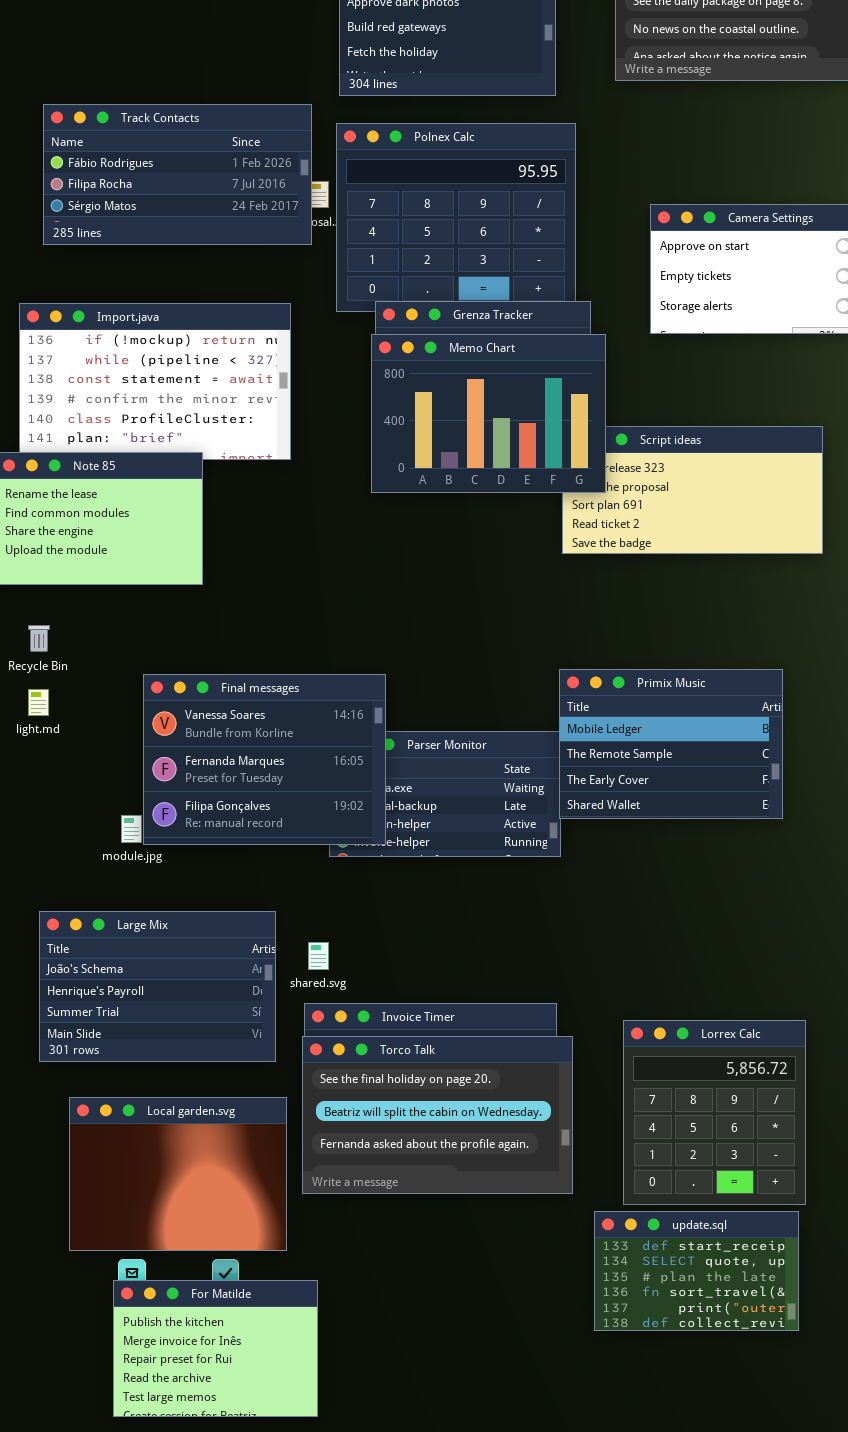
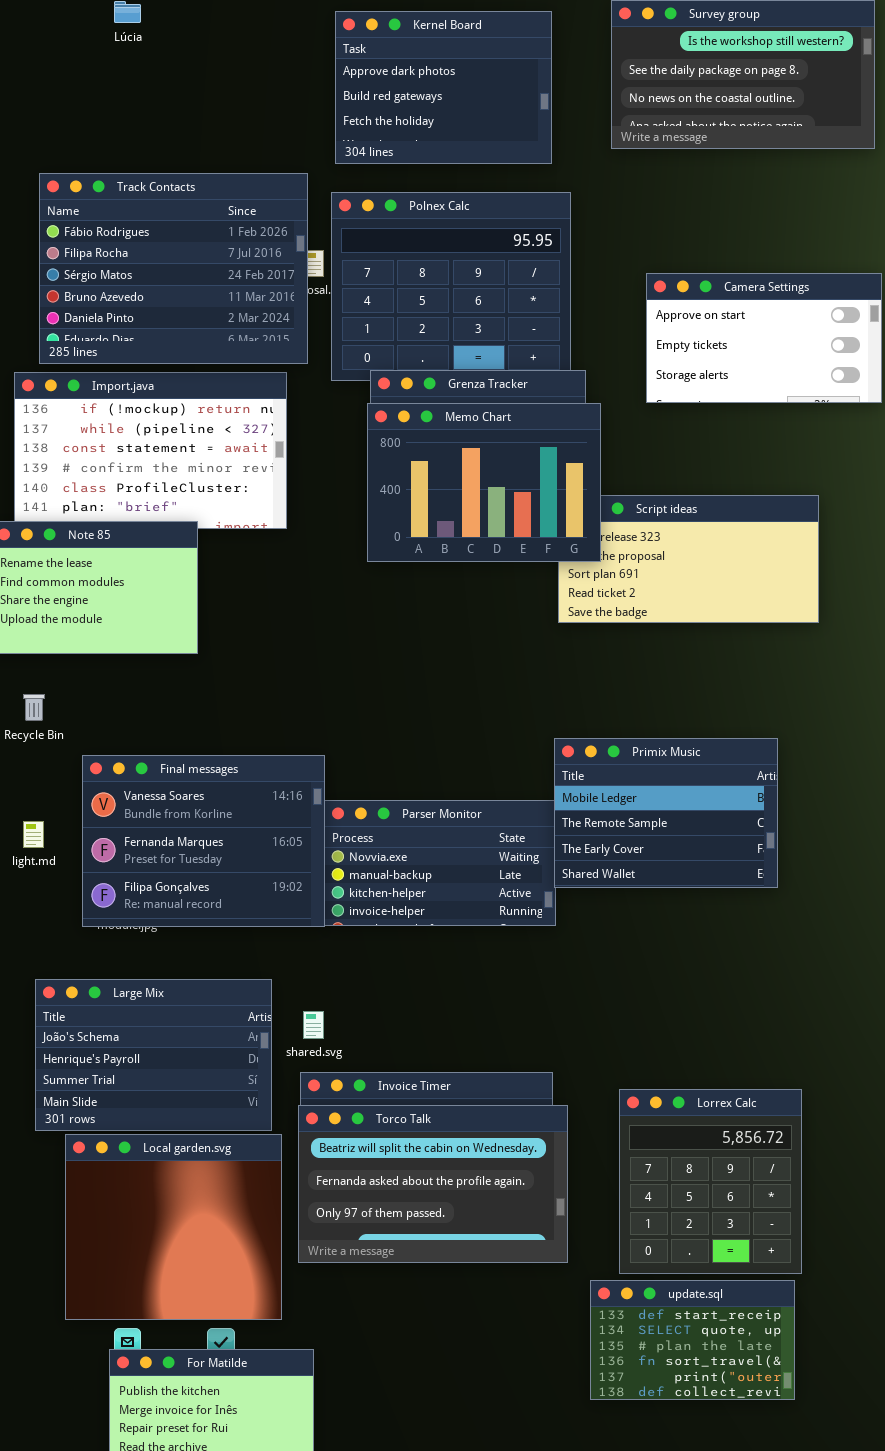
Track Contacts: [43,104,312,245] -> [39,173,308,364], resized
Final messages: [143,674,386,845] -> [82,755,325,927], moved
light.md: [28,689,49,716] -> [23,821,44,848], moved
Torco Talk: [302,1036,573,1194] -> [298,1105,568,1263], scrolled down 1 row
Local garden.svg: [69,1097,287,1251] -> [65,1134,282,1320], resized

